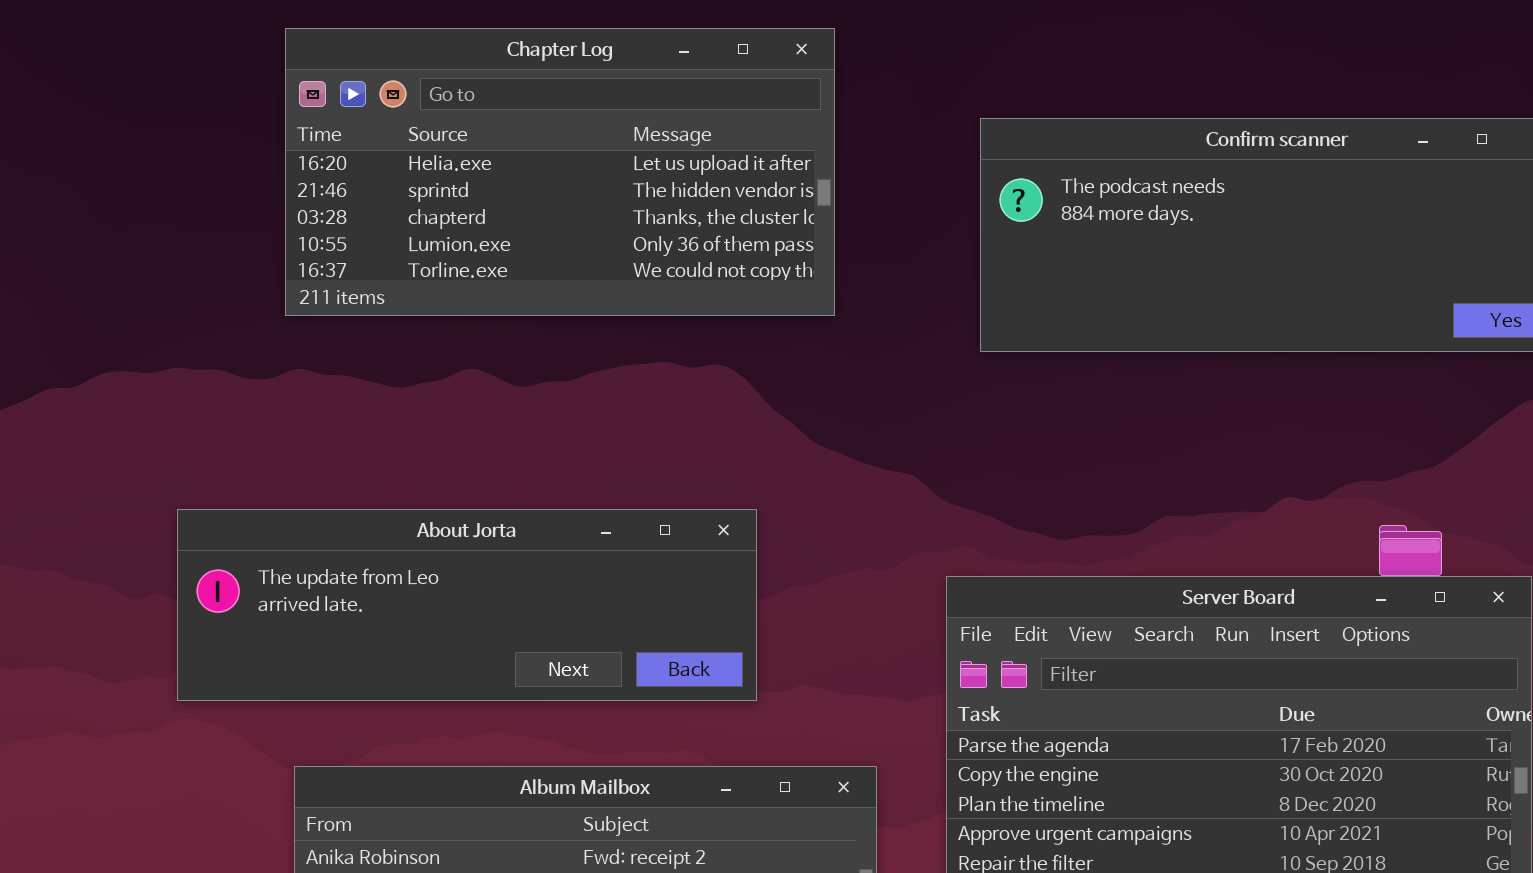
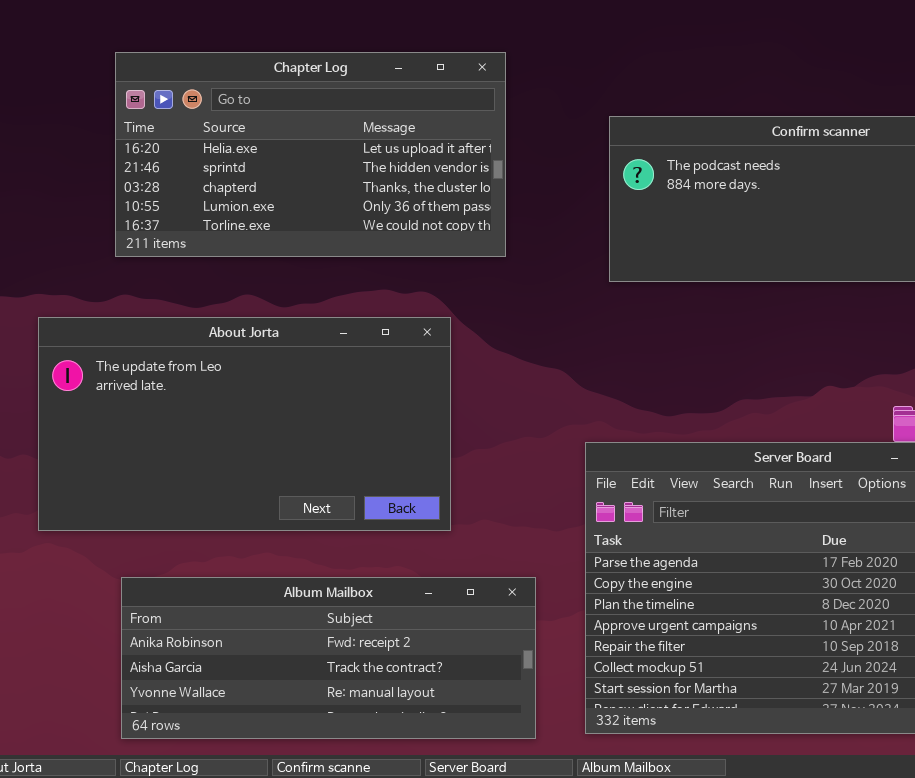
About Jorta: [177,509,757,701] -> [38,317,451,531], resized

